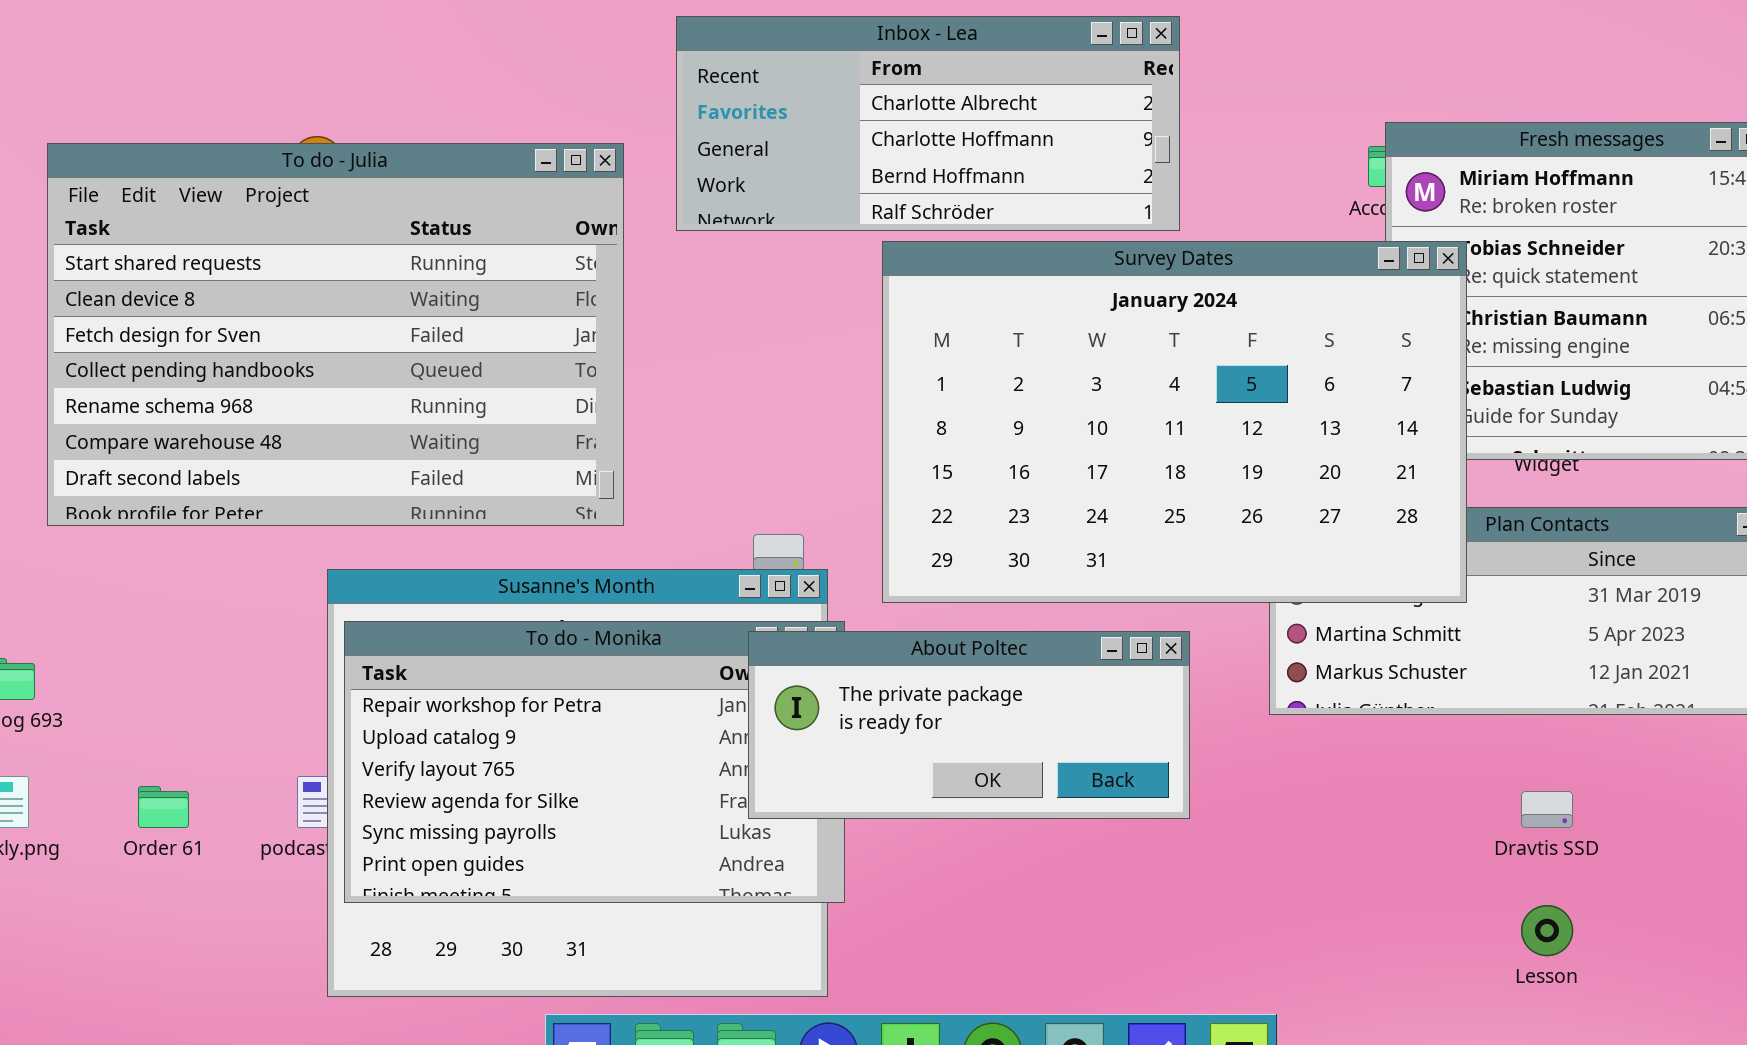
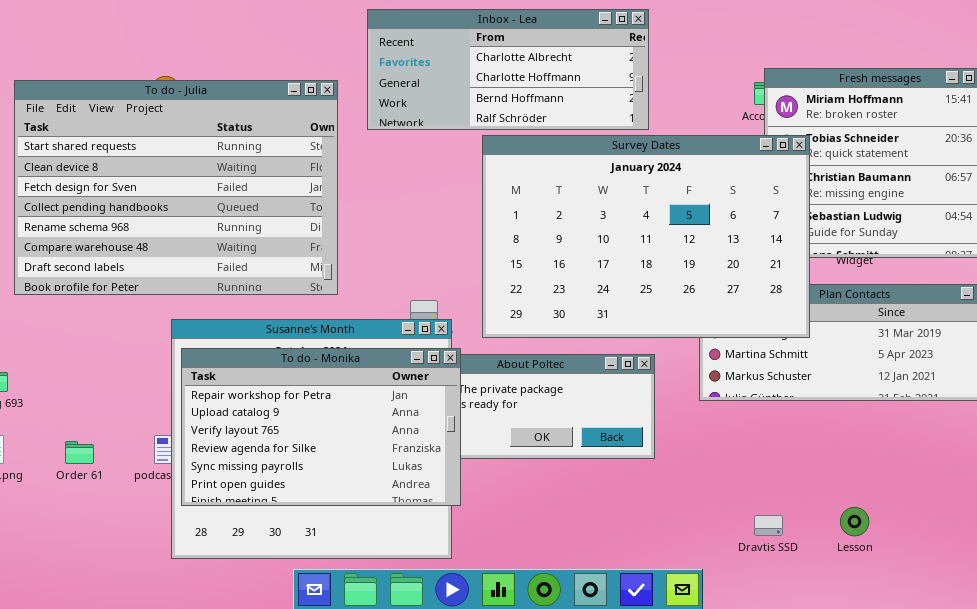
To do - Monika: [344,621,845,903] -> [181,348,461,506], raised
Dravtis SSD: [1521,791,1573,828] -> [754,515,783,536], moved

